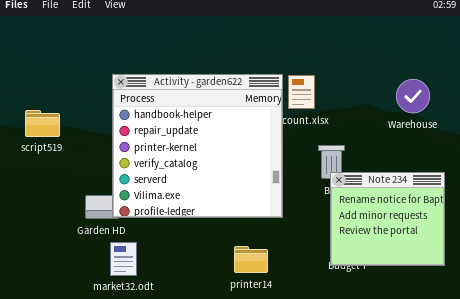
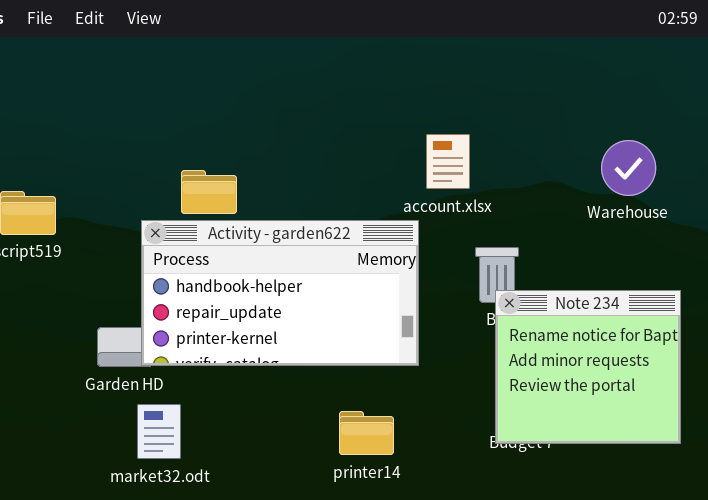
Activity - garden622: [112,74,283,218] -> [141,220,419,366], resized

